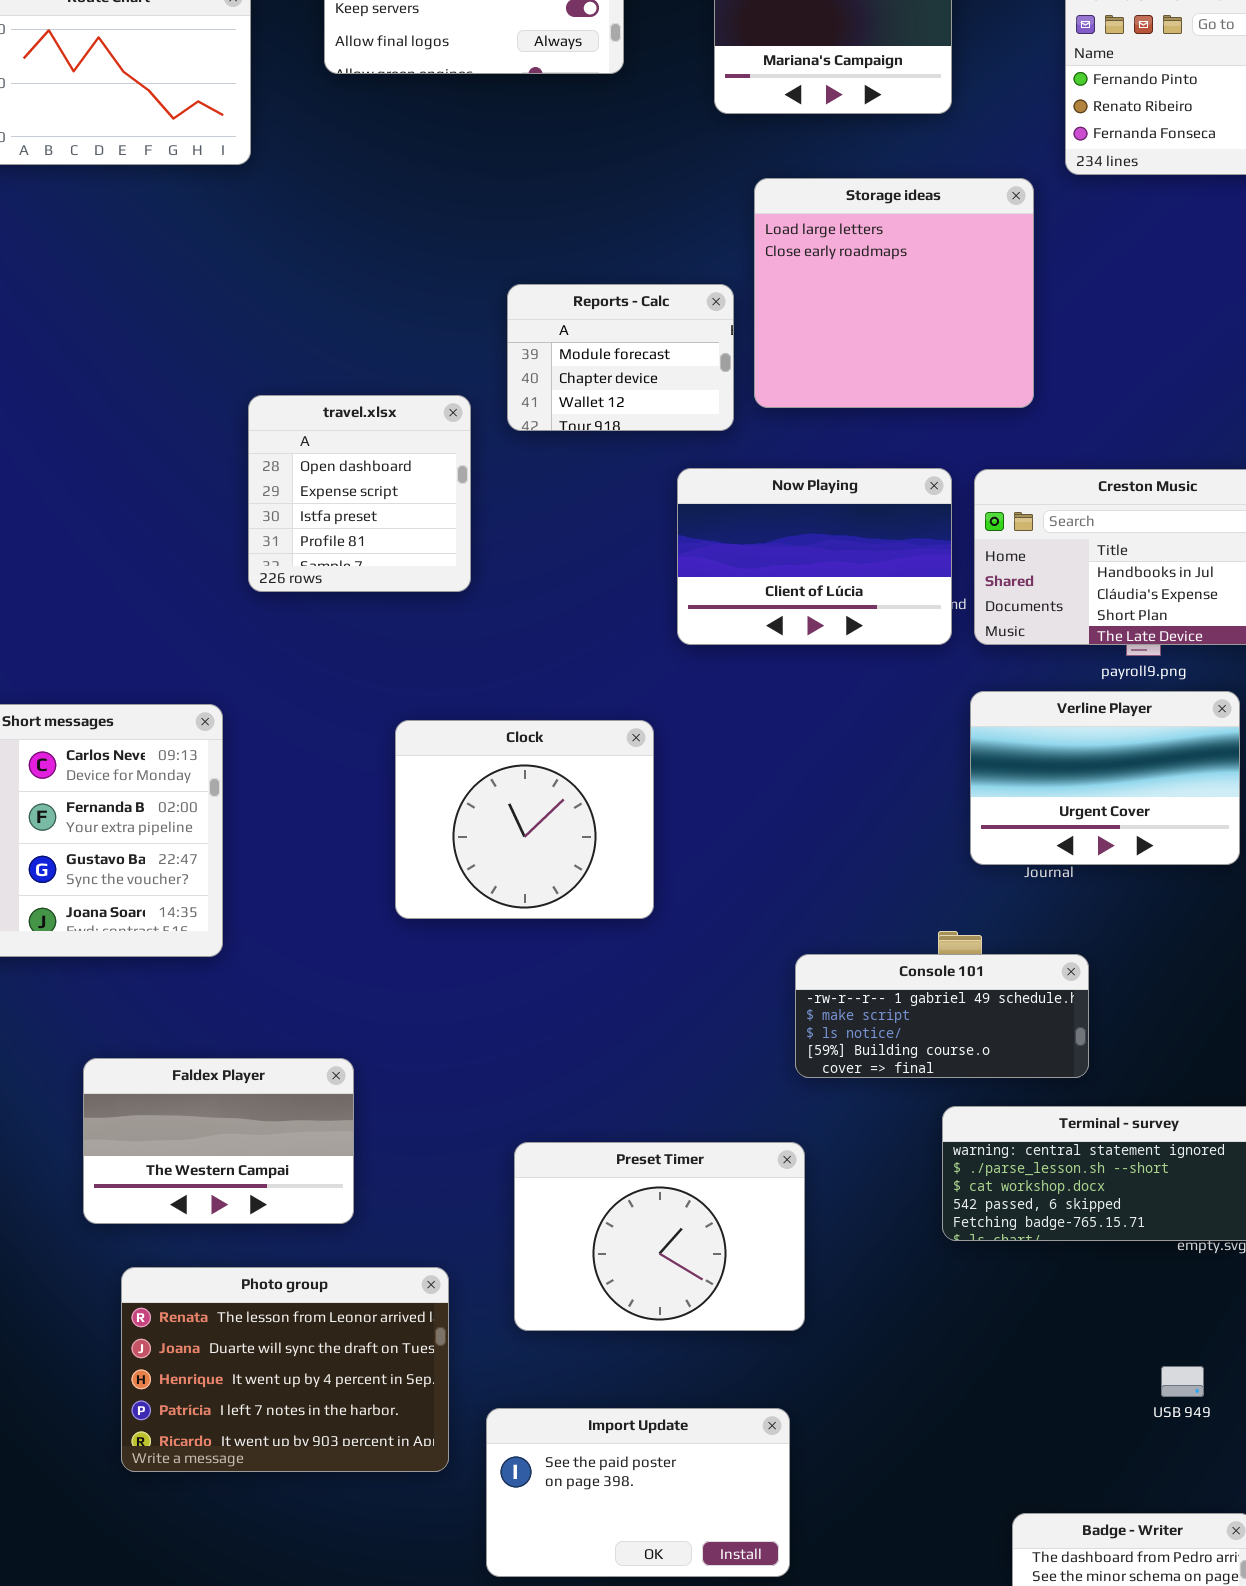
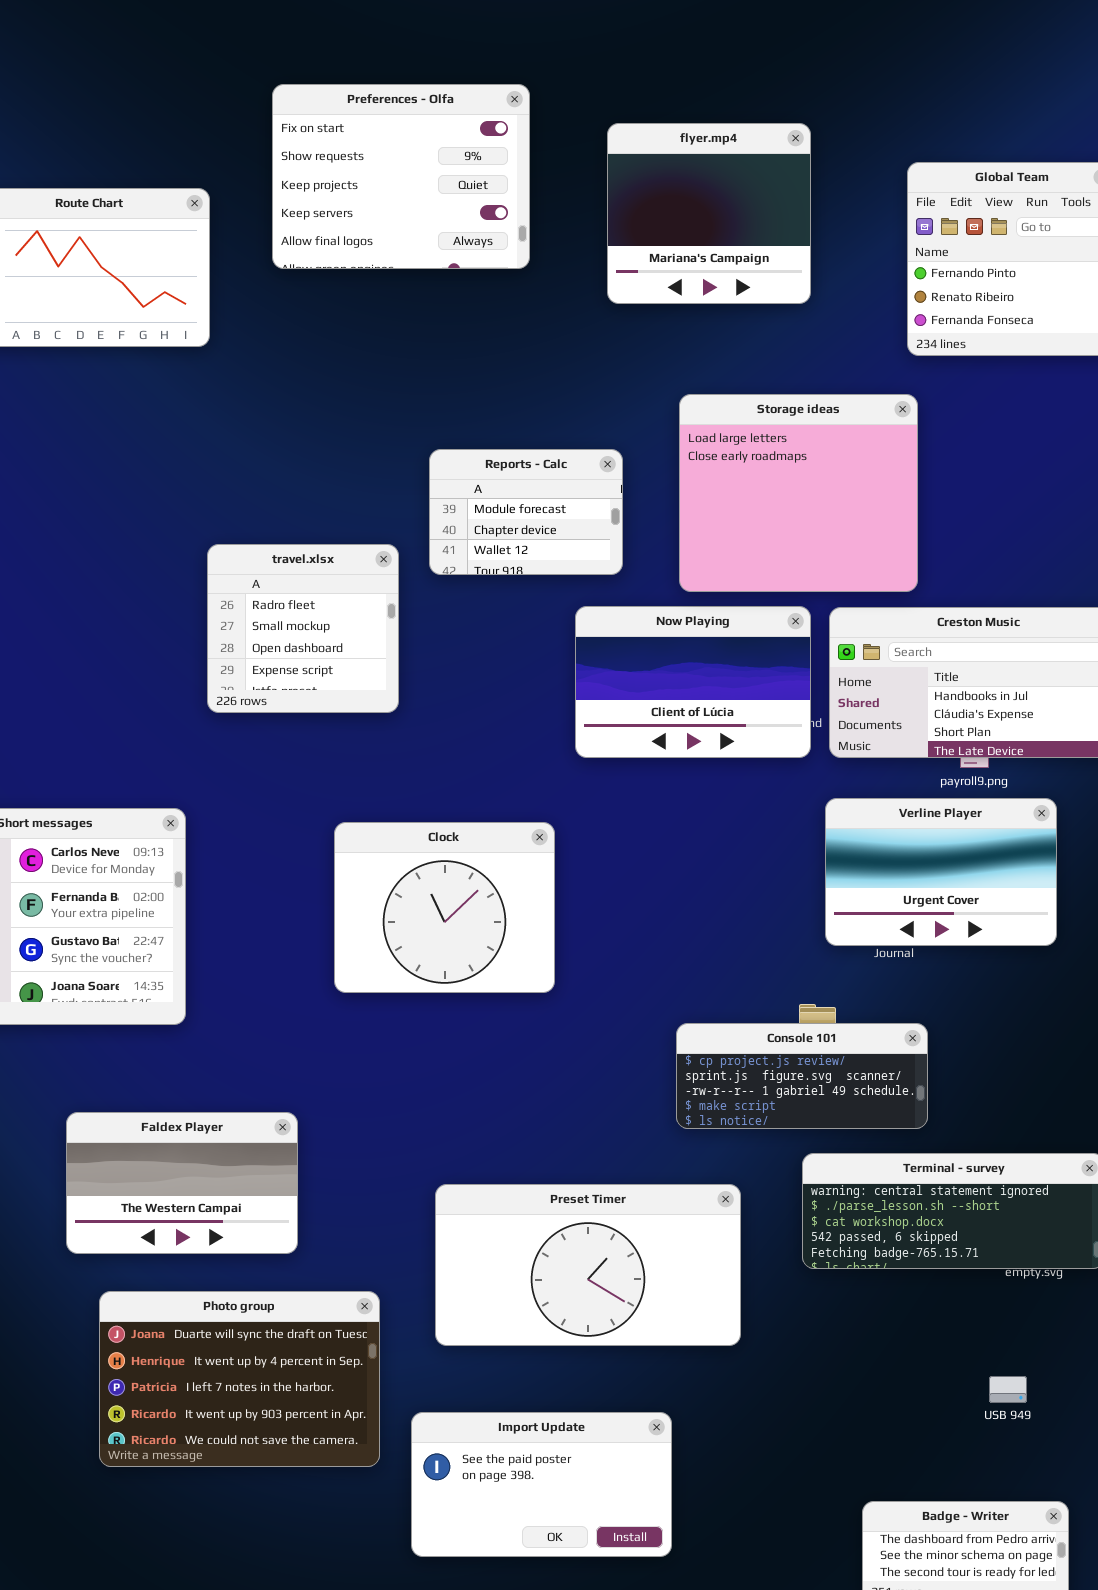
Storage ideas: [754,178,1034,408] -> [679,394,918,592], moved
travel.xlsx: [248,395,471,592] -> [207,544,399,713], scrolled up 2 rows
Console 101: [795,954,1089,1078] -> [676,1023,928,1129], scrolled up 2 rows
Preset Timer: [514,1142,805,1331] -> [435,1184,741,1346], resized
Photo group: [121,1267,449,1472] -> [99,1291,380,1467], scrolled down 1 row

